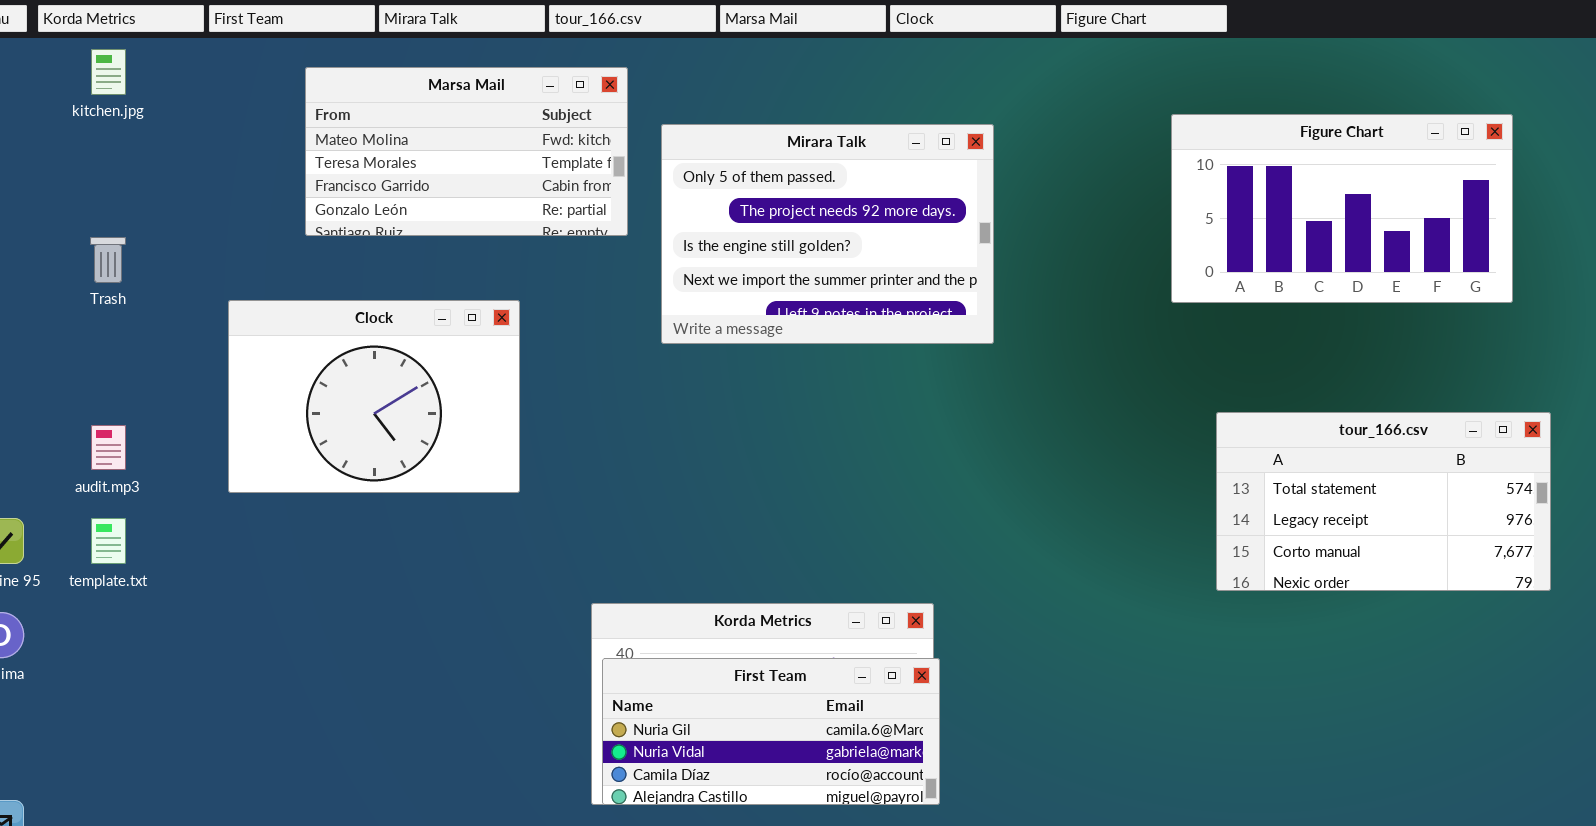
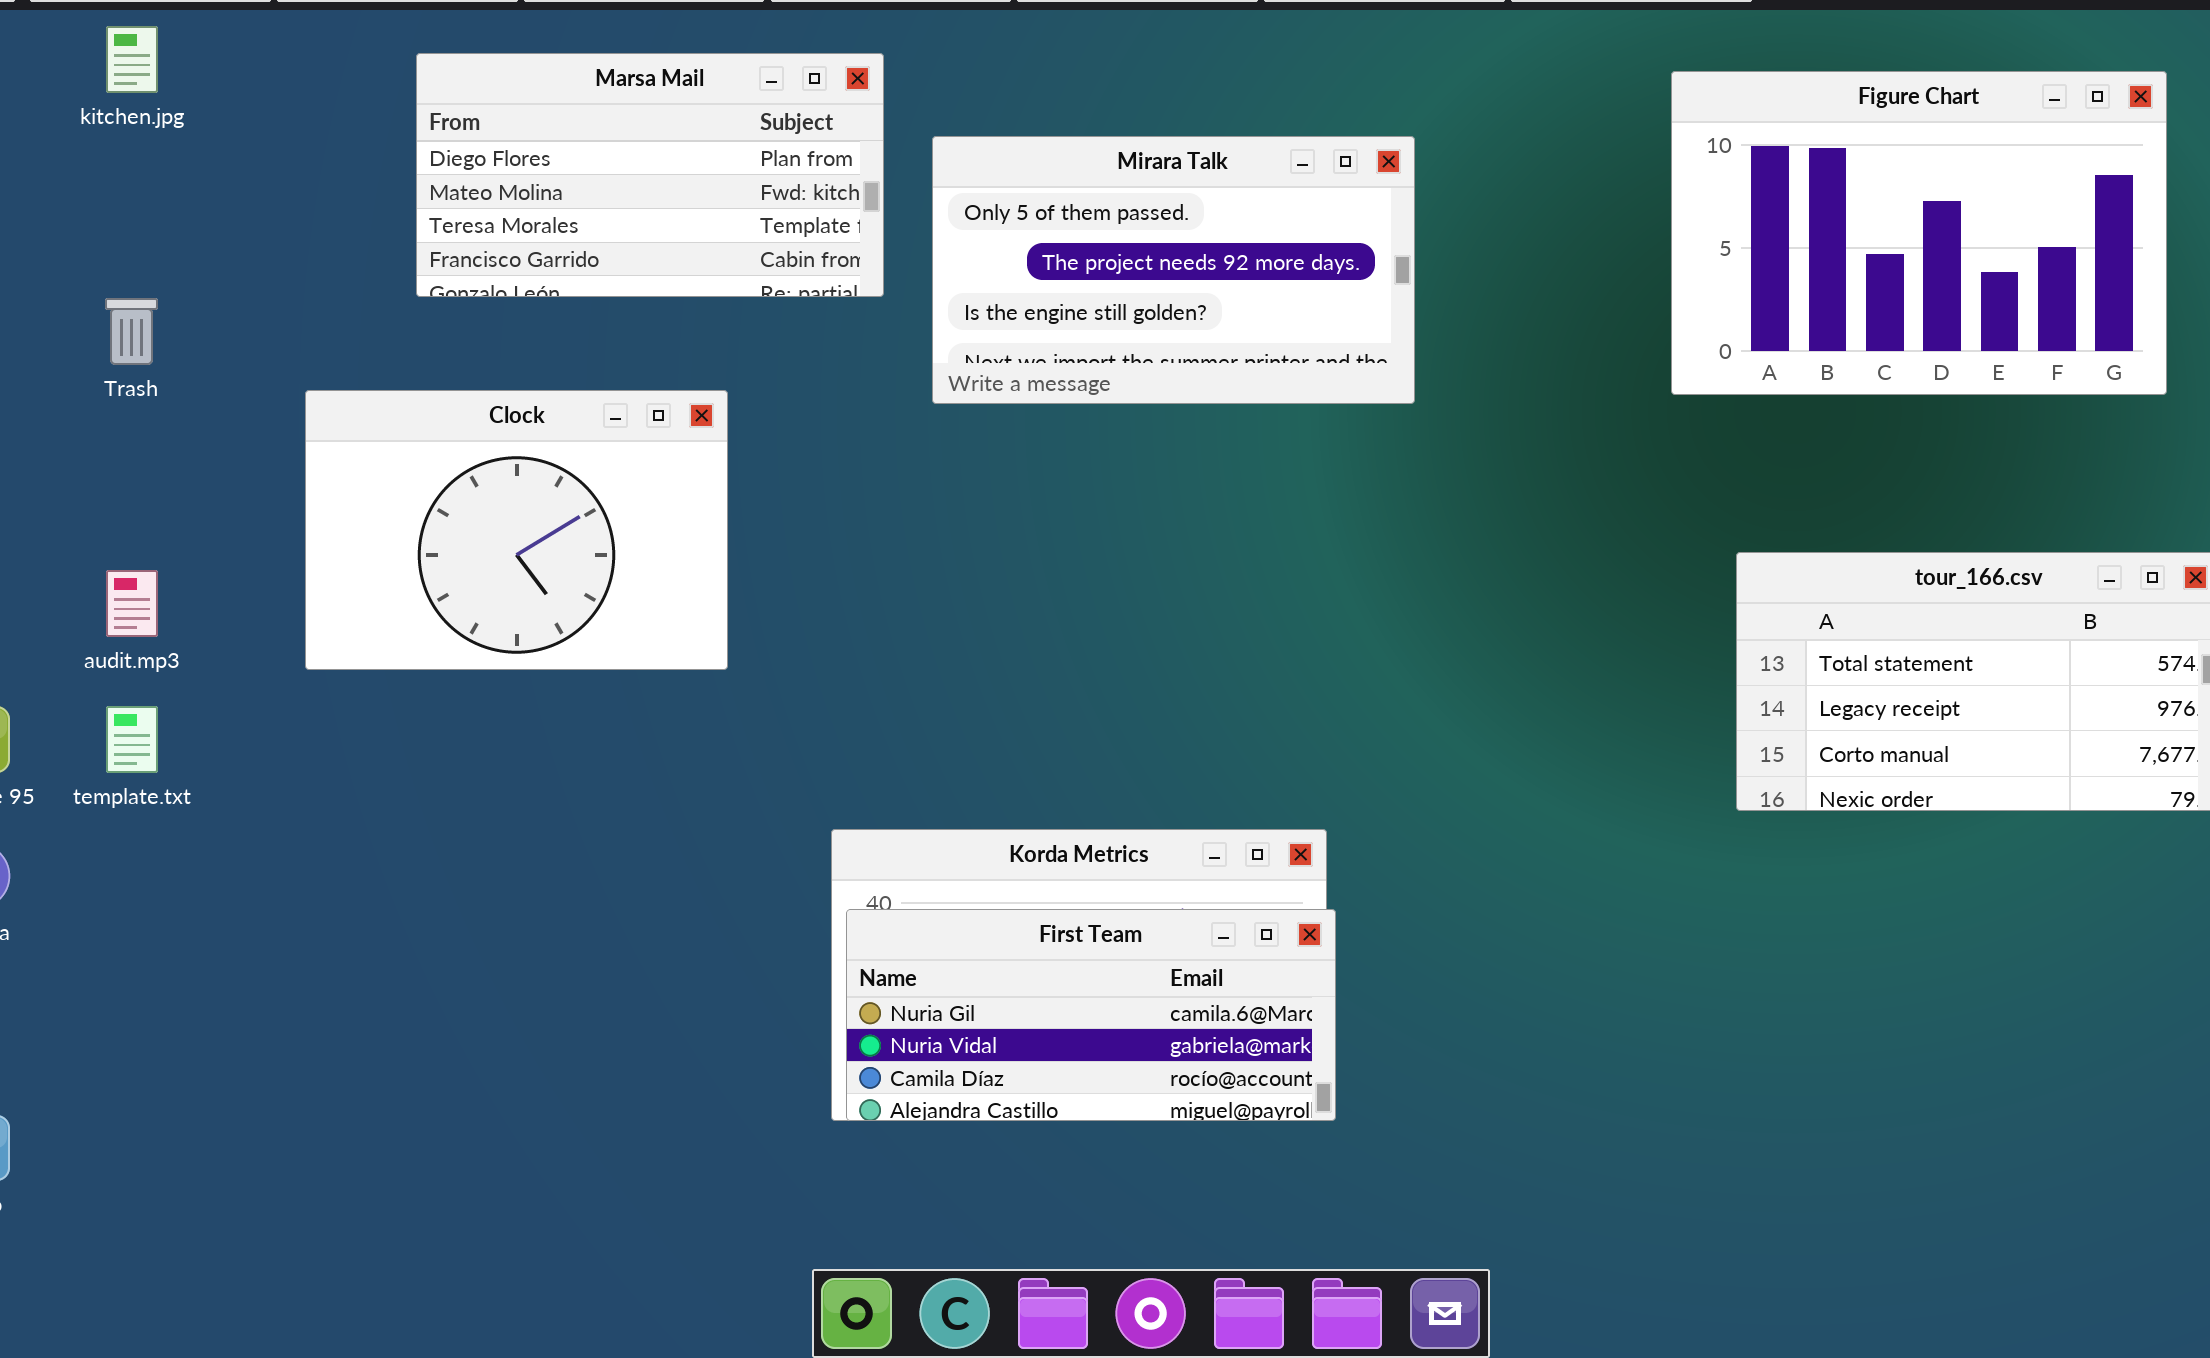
Marsa Mail: [305,67,628,236] -> [416,53,884,297], scrolled up 1 row
Figure Chart: [1171,114,1513,303] -> [1671,71,2167,395], resized
Mirara Talk: [661,124,994,344] -> [932,136,1415,404], resized

